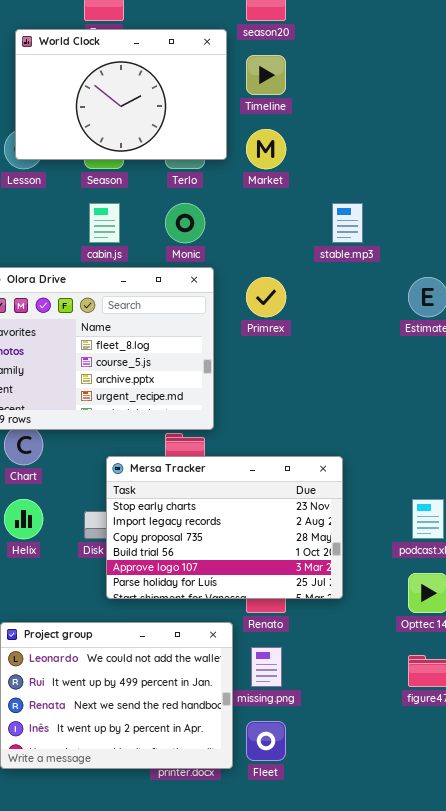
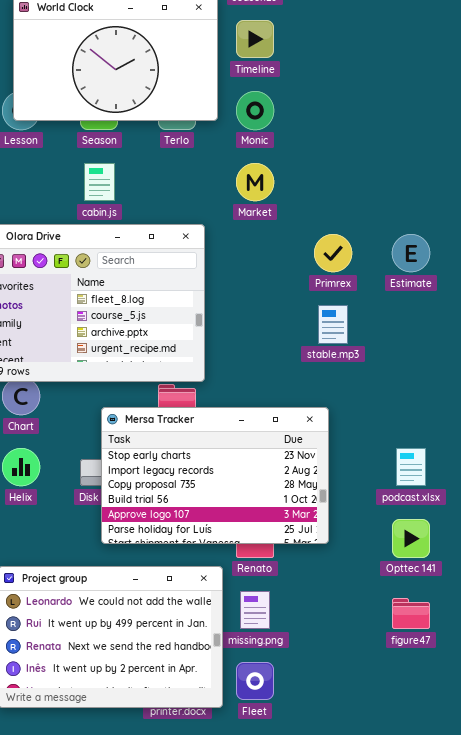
Market: [246,129,286,169] -> [236,163,274,201], moved
Monic: [165,203,205,243] -> [236,91,274,130], moved
stable.mp3: [332,203,363,243] -> [318,305,348,344], moved
Primrex: [246,277,286,317] -> [314,234,352,272], moved

